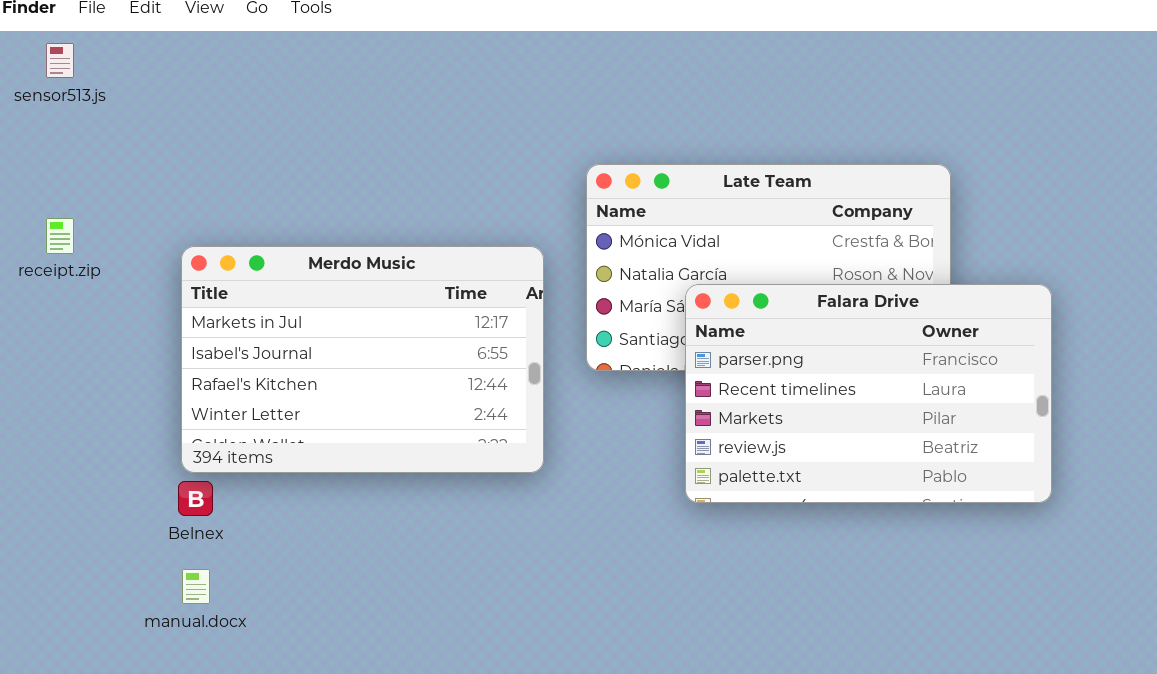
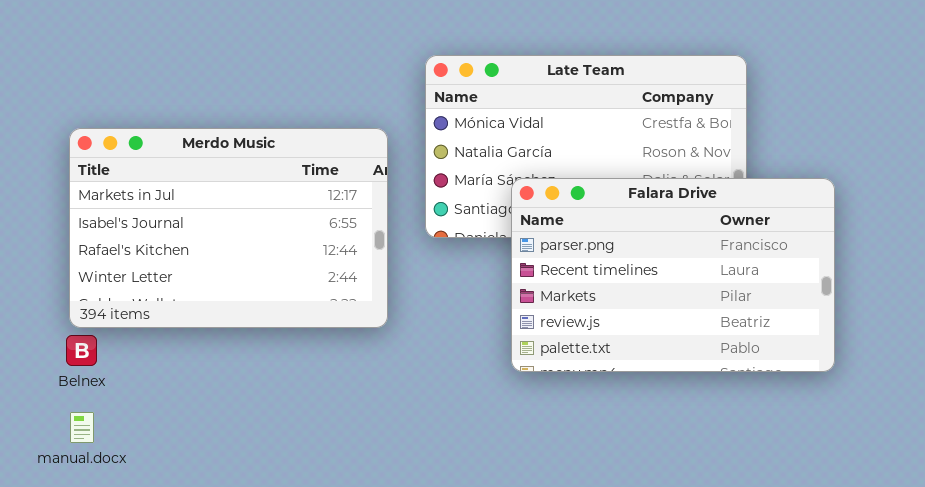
Falara Drive: [685,284,1052,503] -> [511,178,835,372], moved

